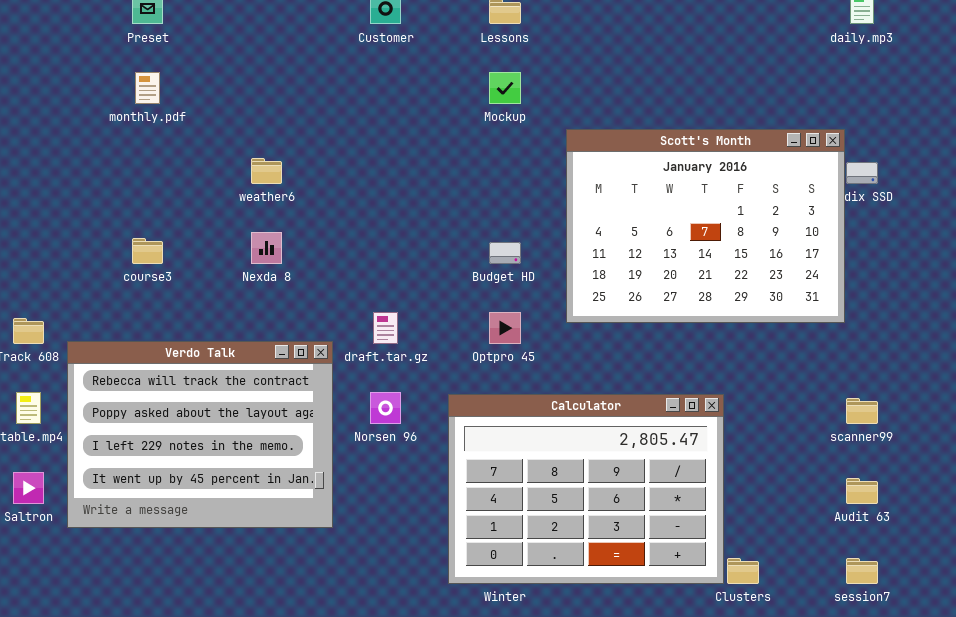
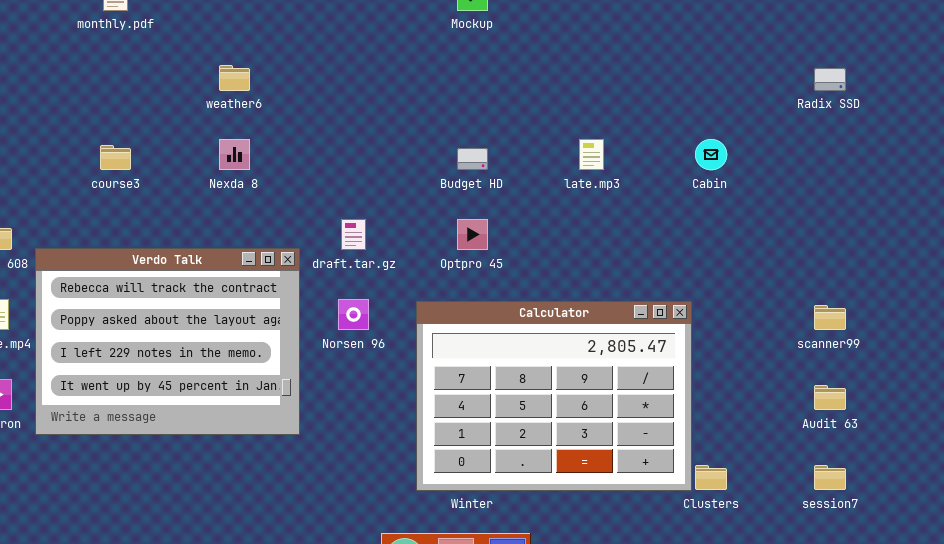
Scott's Month: [566,129,845,323] -> none, closed

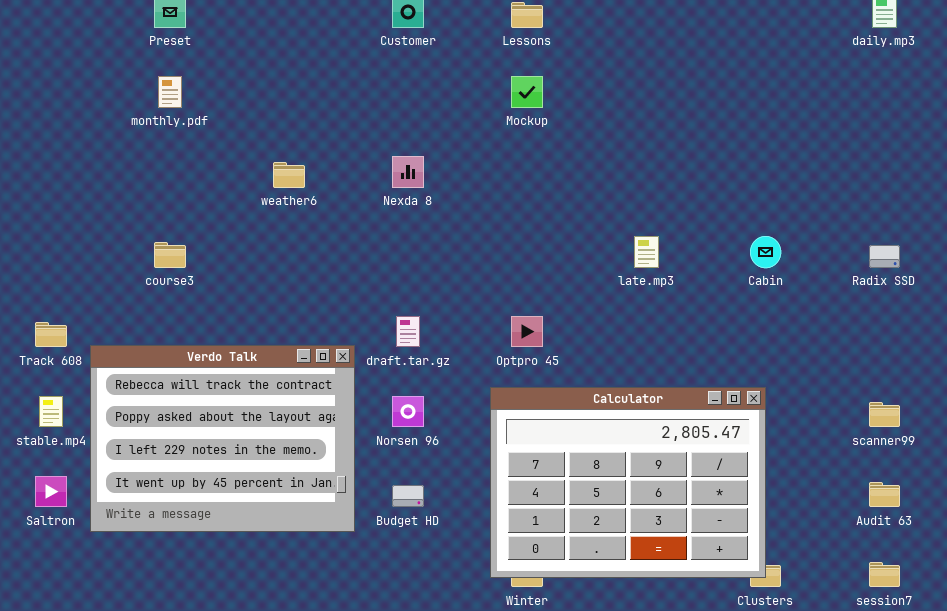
Radix SSD: [814,68,846,91] -> [869,245,900,268], moved
Nexda 8: [219,139,250,170] -> [392,156,424,188], moved
Budget HD: [457,148,488,170] -> [392,485,424,507], moved
Calculator: [416,301,692,491] -> [490,387,766,578], moved

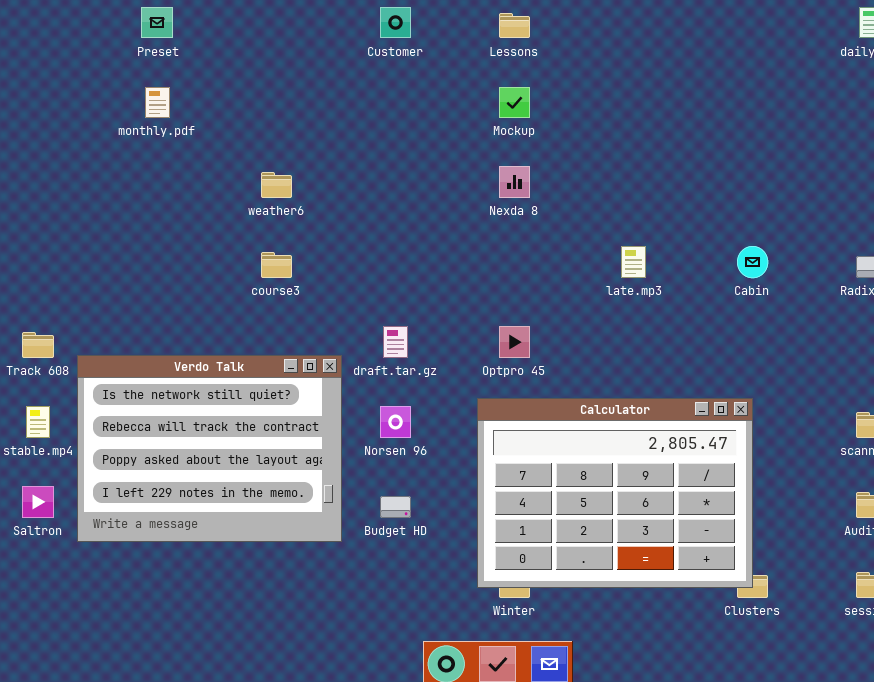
Nexda 8: [392,156,424,188] -> [499,166,530,198], moved
course3: [154,242,186,268] -> [261,252,292,278], moved
Verdo Talk: [90,345,355,532] -> [77,355,342,542], scrolled up 1 row

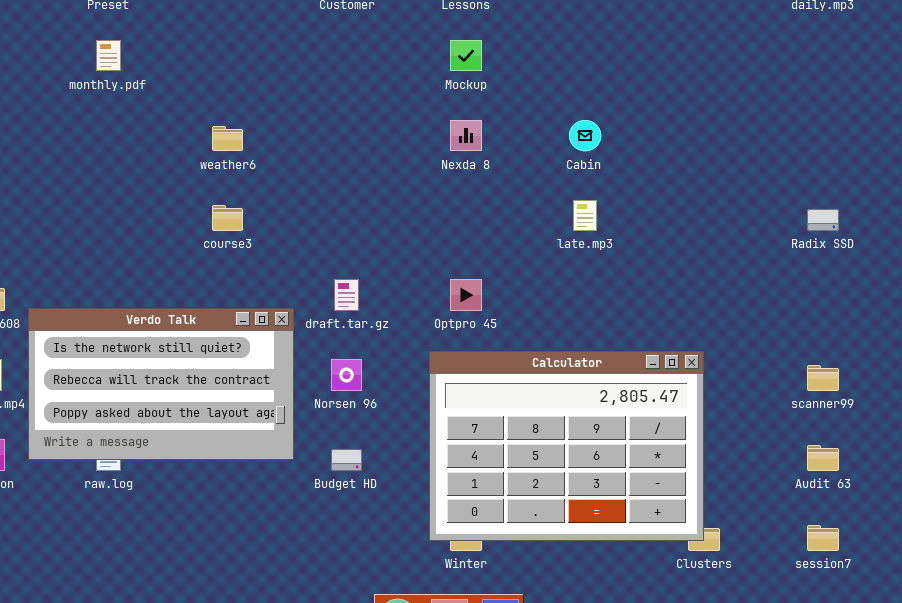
Cabin: [737,246,768,278] -> [569,120,601,151], moved
Verdo Talk: [77,355,342,542] -> [28,308,294,460], resized

